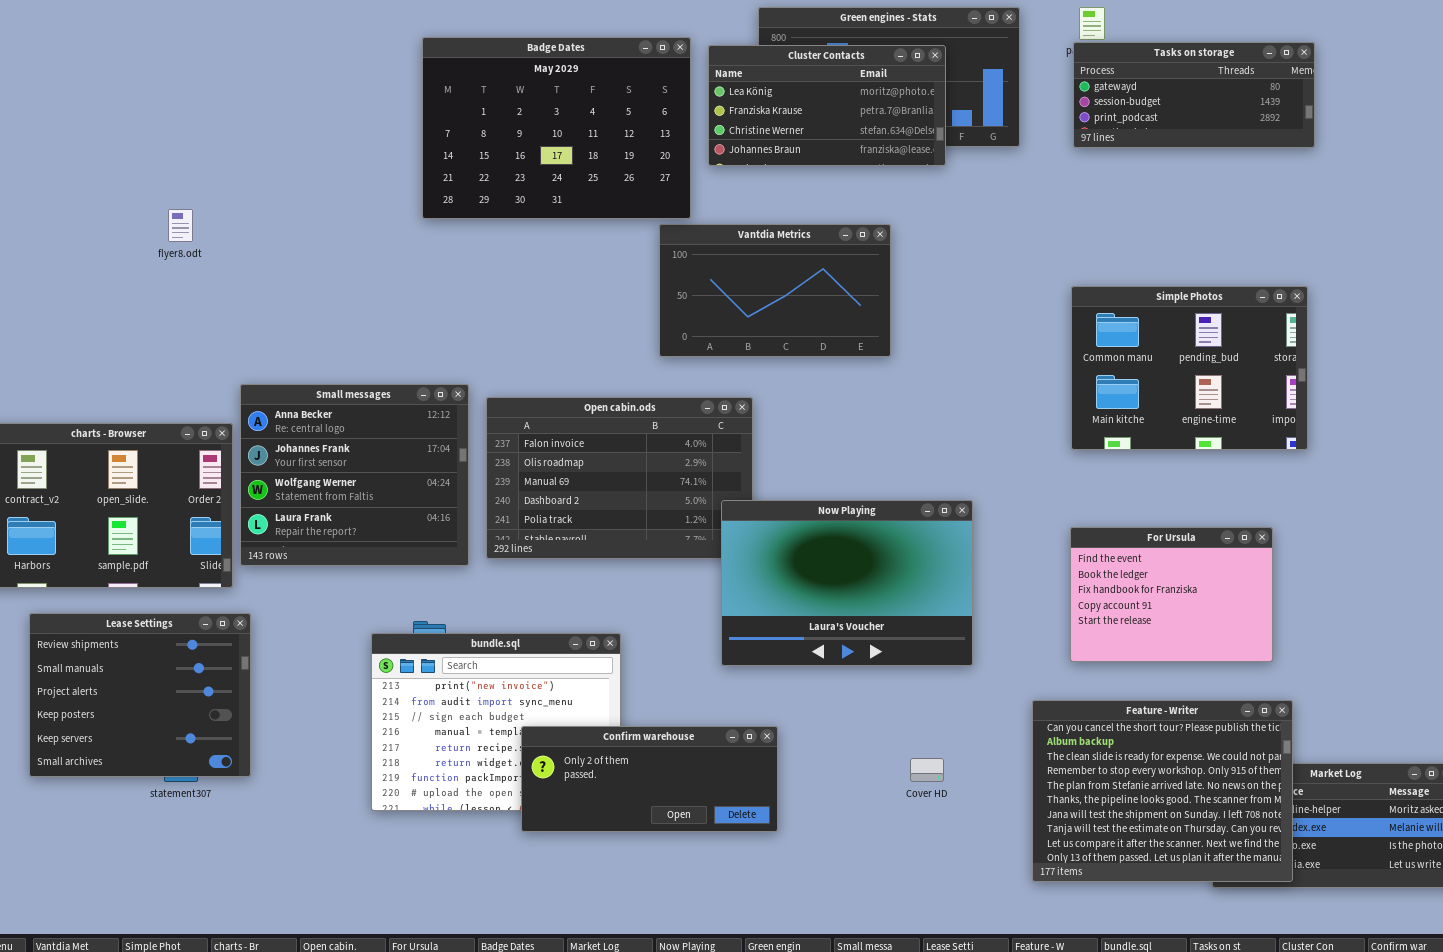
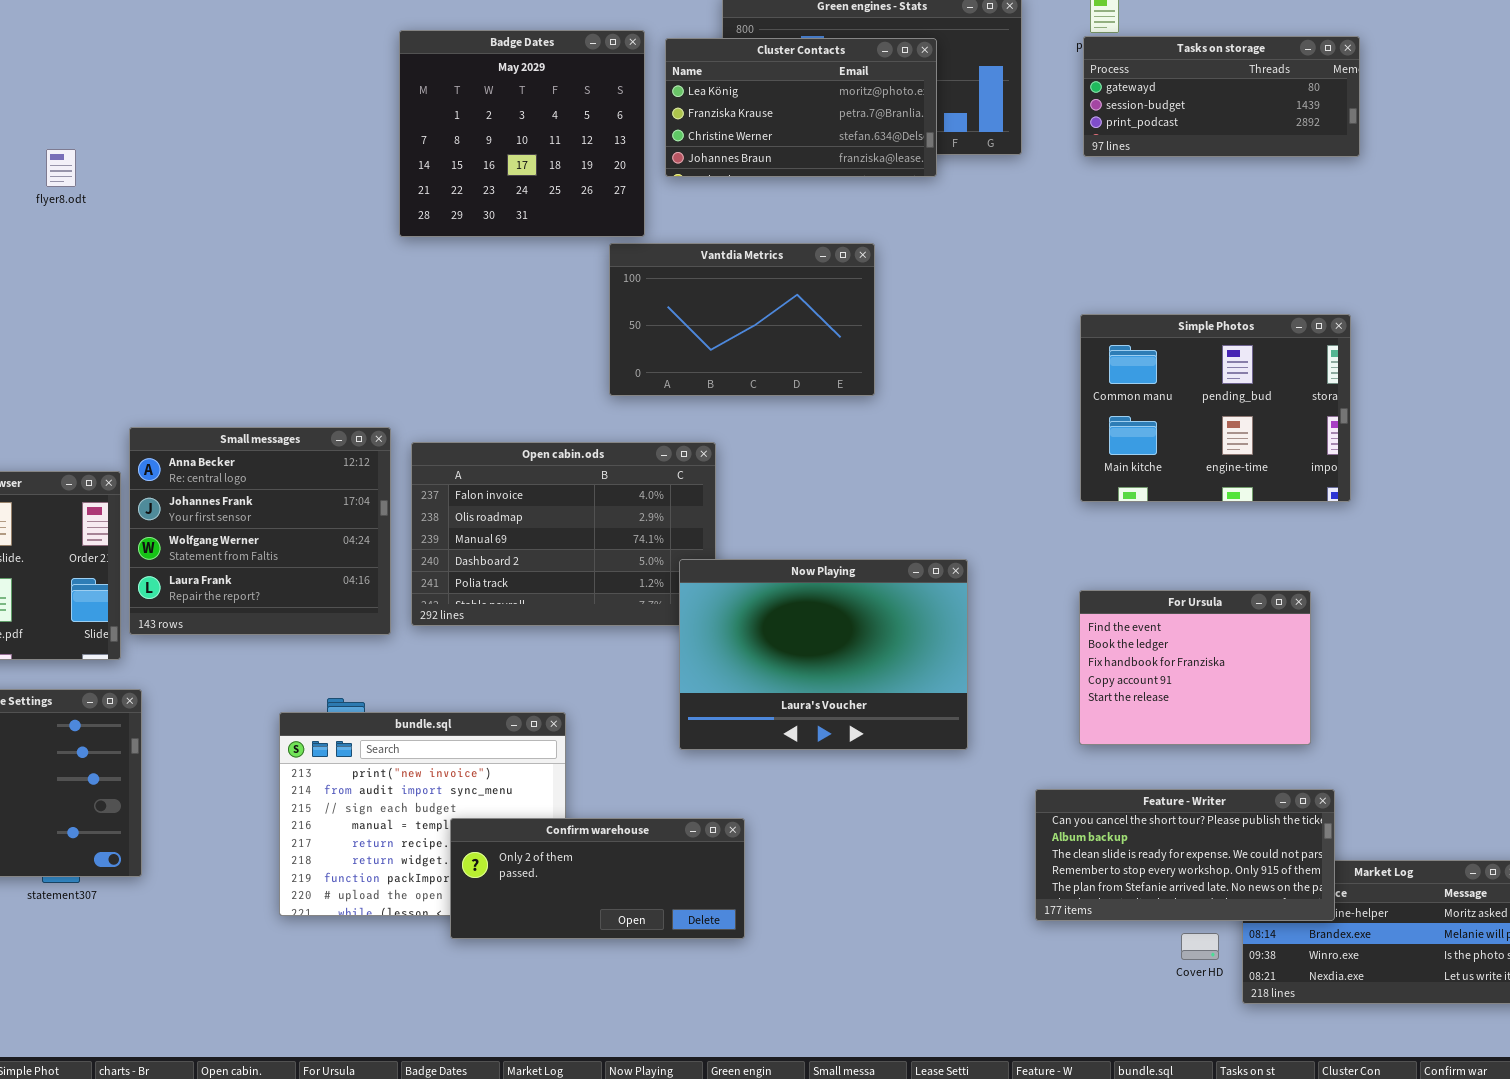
Badge Dates: [422,37,691,219] -> [399,30,645,237], resized
flyer8.odt: [168,209,193,242] -> [46,149,76,187], moved
Feature - Writer: [1032,700,1293,882] -> [1035,789,1335,921], resized
Cover HD: [910,758,944,782] -> [1181,933,1219,960], moved

